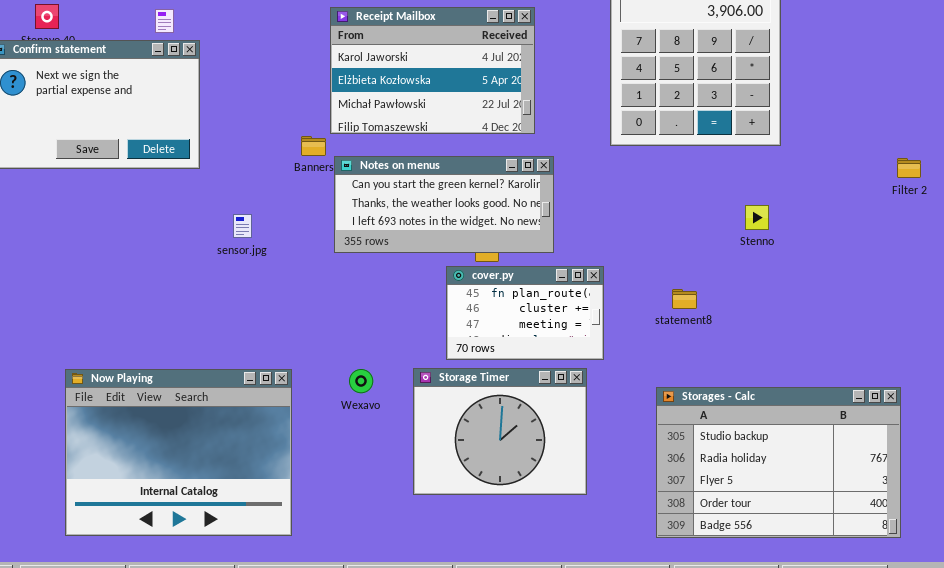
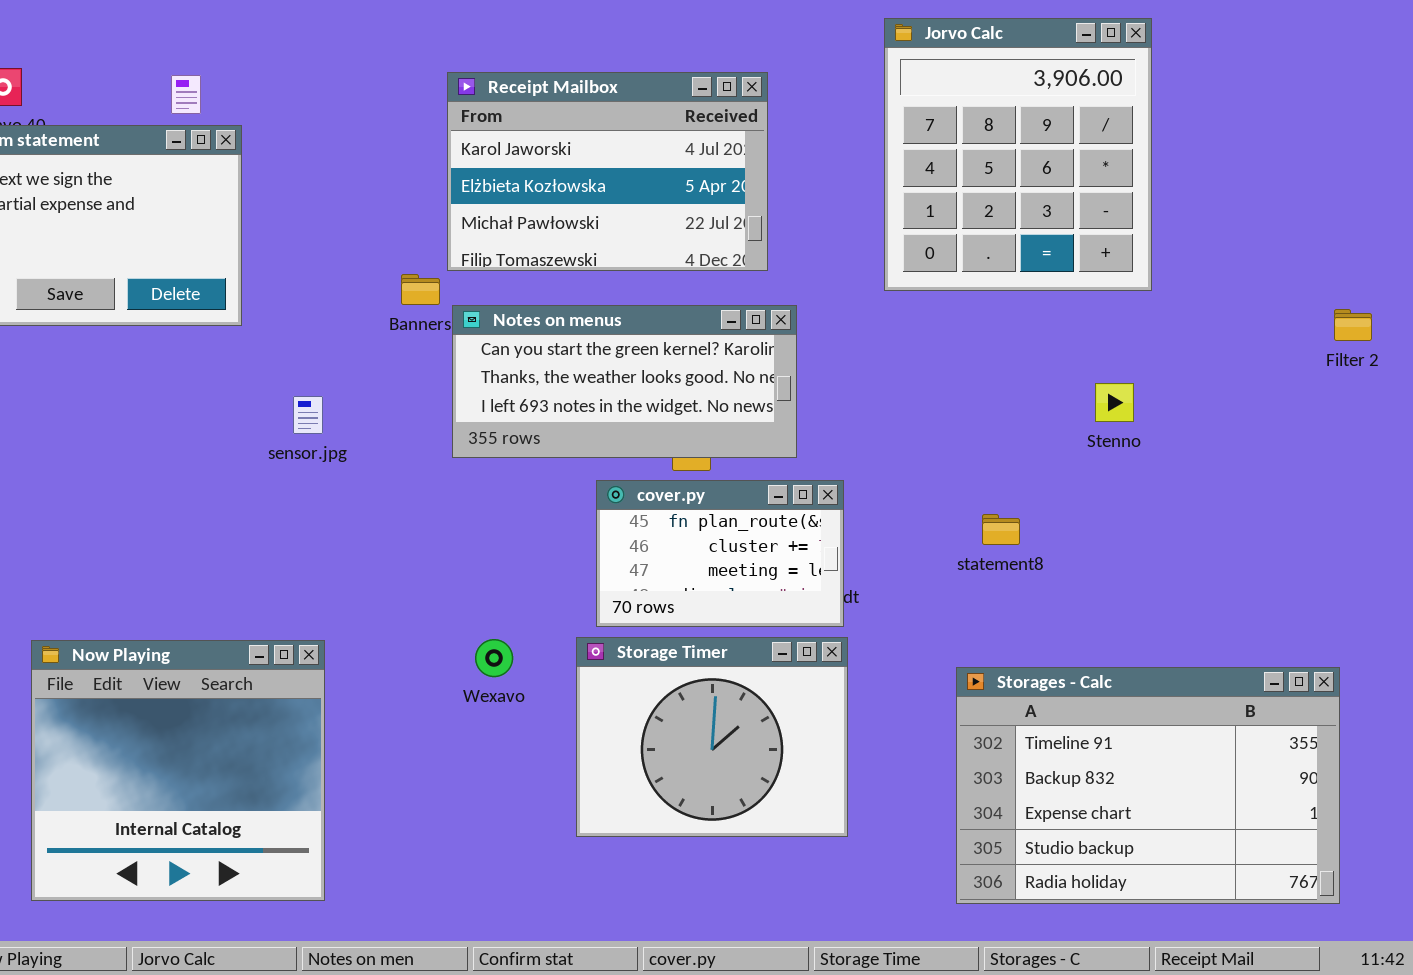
cover.py: [446,266,604,360] -> [596,480,844,627], moved
Now Playing: [65,369,292,536] -> [31,640,325,901], resized
Storages - Calc: [656,387,901,538] -> [956,667,1340,904], scrolled up 3 rows

